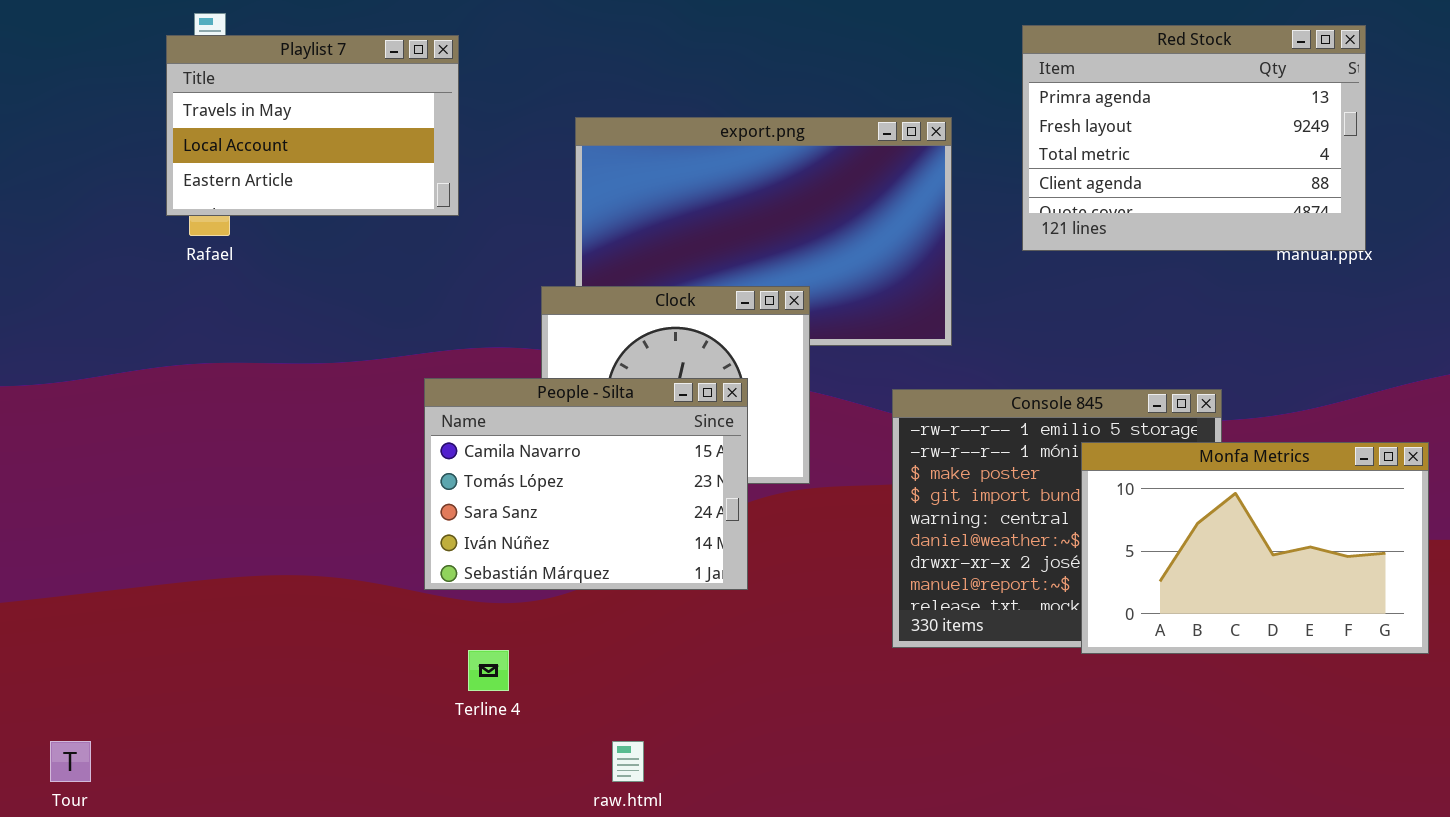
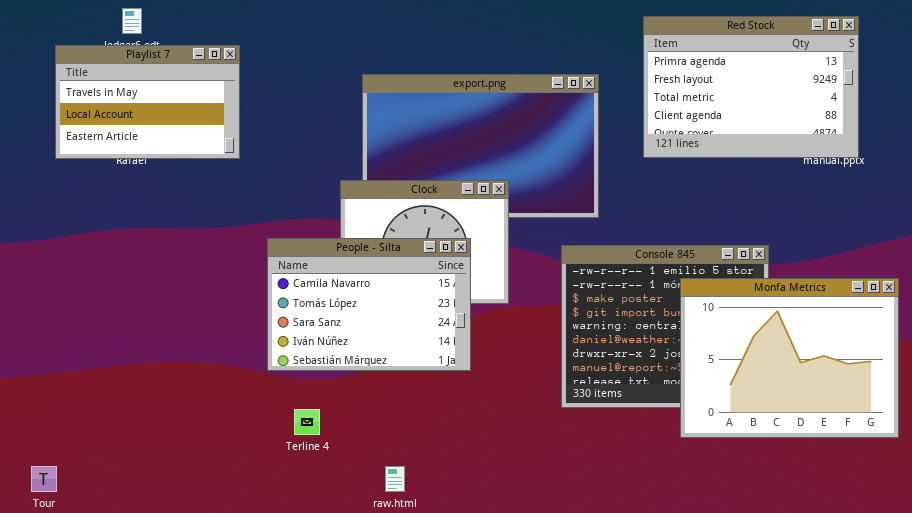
Playlist 7: [166,35,459,216] -> [55,45,240,159], moved
Monfa Metrics: [1081,442,1429,654] -> [680,278,899,438], resized

